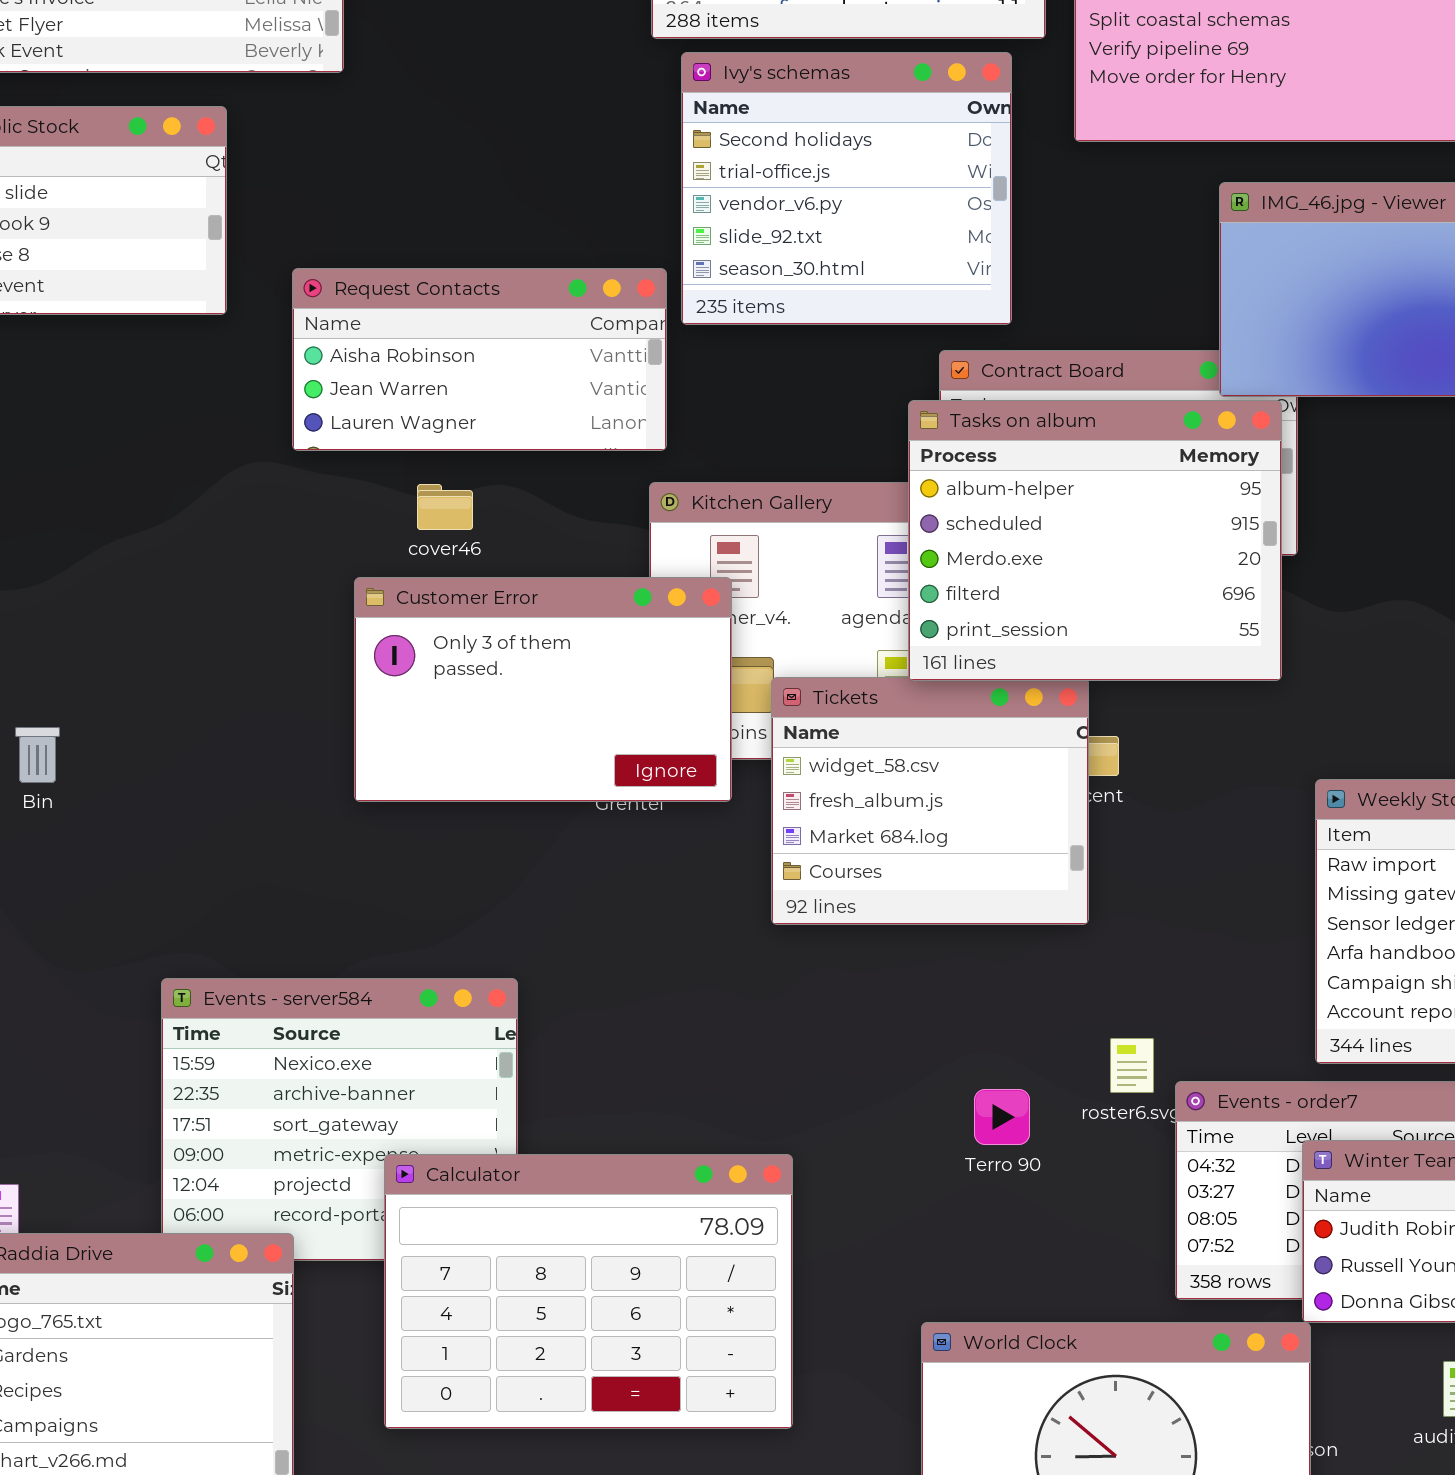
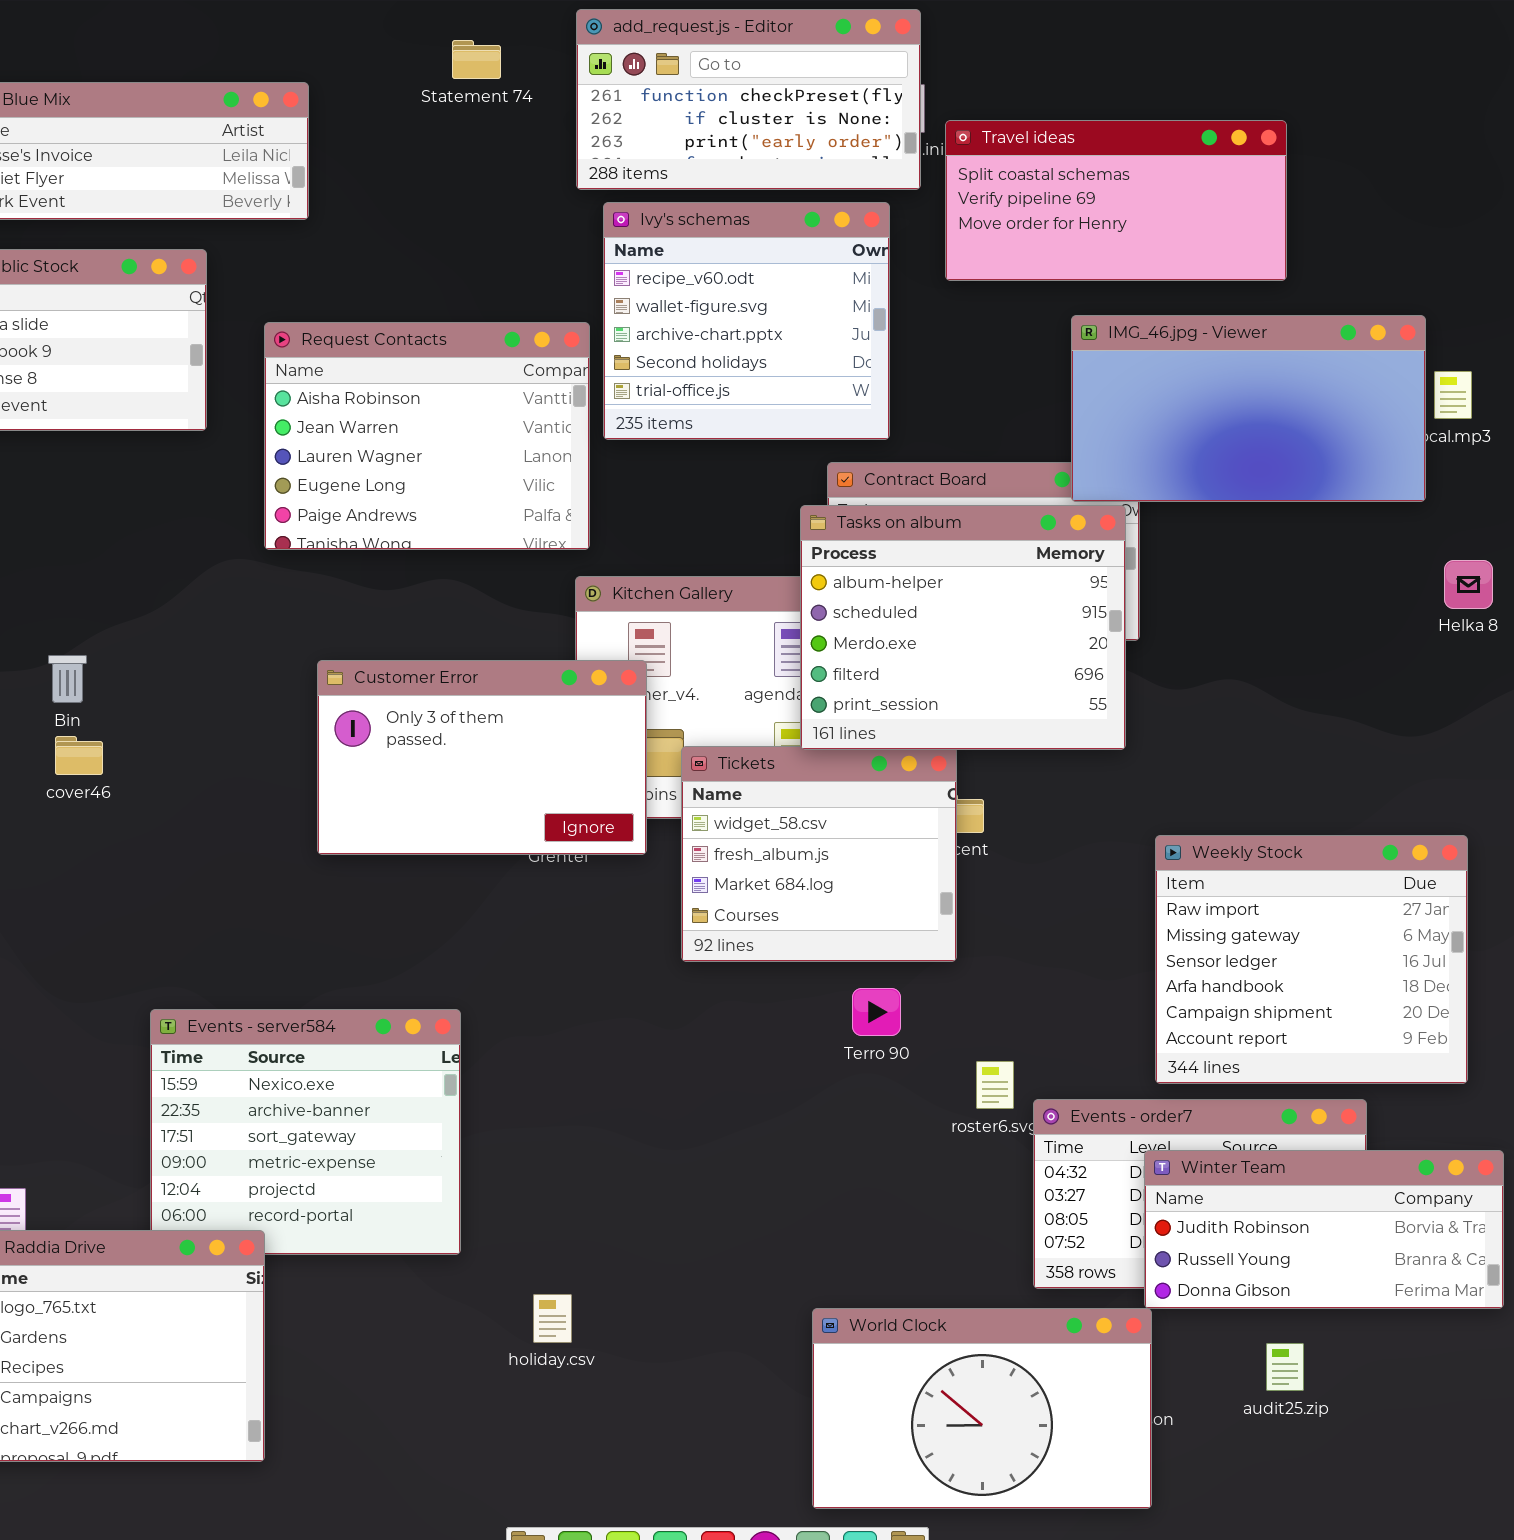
Ivy's schemas: [681,52,1012,325] -> [603,202,890,440], scrolled up 3 rows
Request Contacts: [292,268,667,451] -> [264,322,590,550], resized
cover46: [417,484,473,530] -> [55,736,103,775], moved
Bin: [15,727,60,783] -> [48,655,87,703], moved
Terro 90: [974,1089,1030,1145] -> [852,988,901,1036], moved
Calculator: [384,1154,793,1429] -> none, closed

